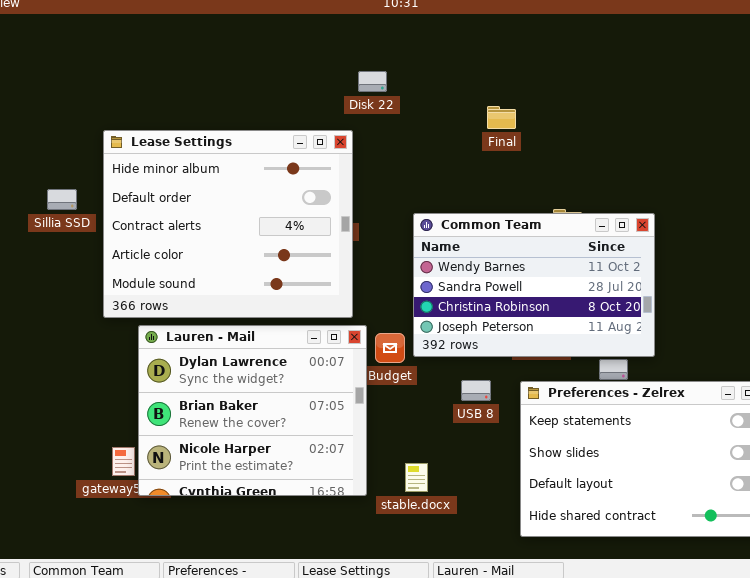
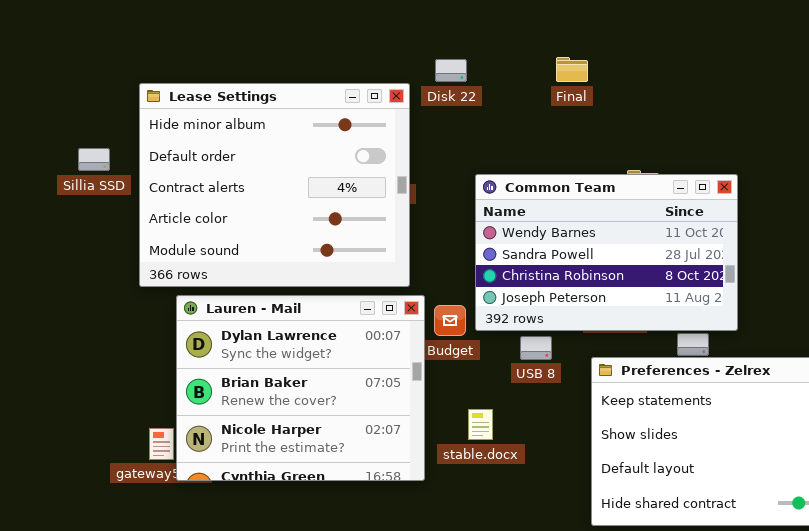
Disk 22: [358,71,387,92] -> [435,59,467,82], moved
USB 8: [461,380,491,401] -> [520,336,552,360], moved
stable.docx: [405,463,428,492] -> [468,409,493,440], moved

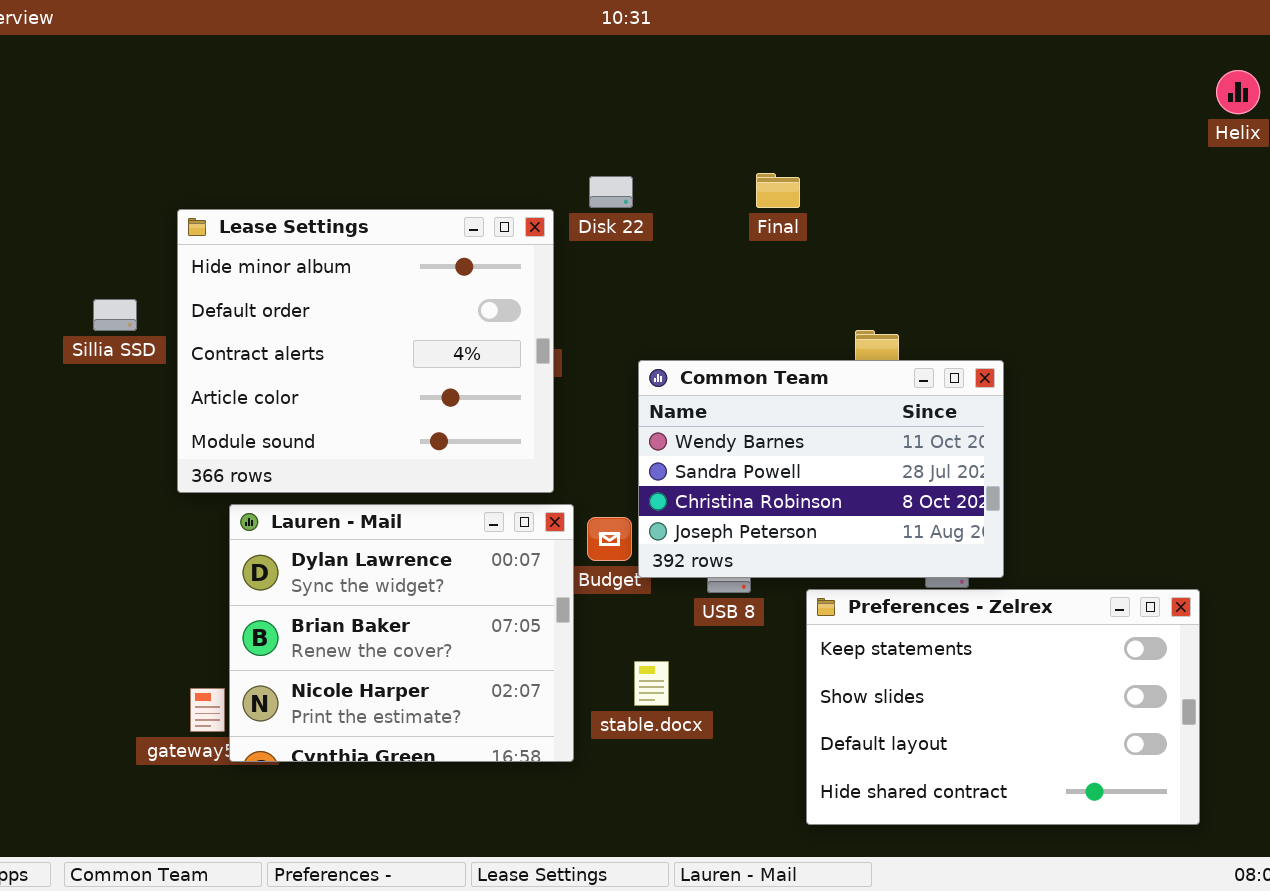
Common Team: [475,174,738,331] -> [638,360,1004,578], moved

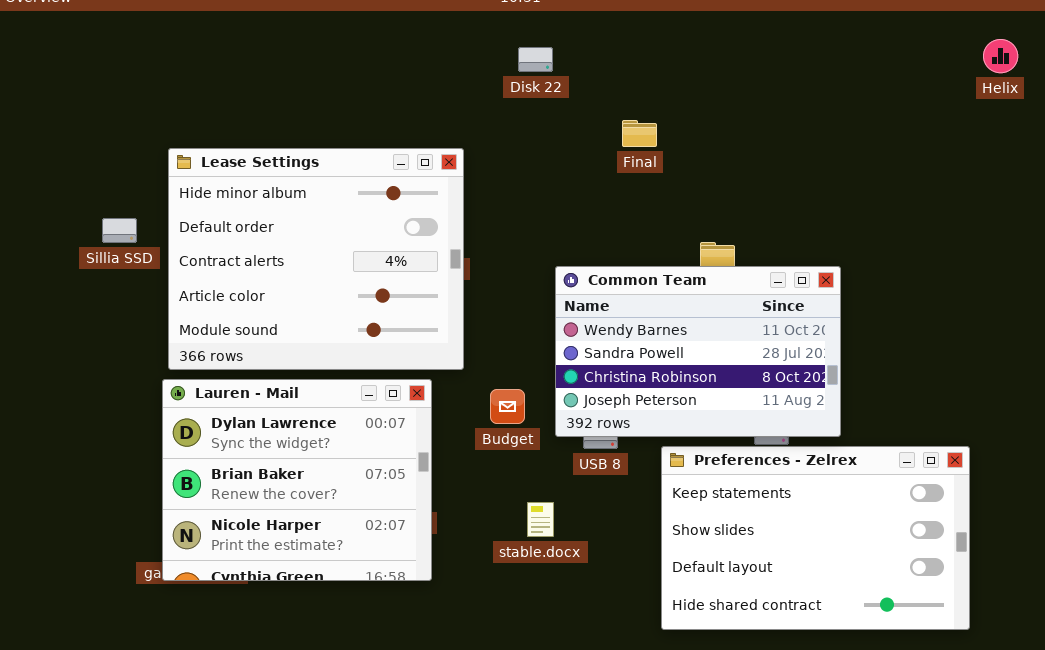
Disk 22: [589,176,633,208] -> [518,47,553,72], moved
Common Team: [638,360,1004,578] -> [555,266,841,437], moved
Lauren - Mail: [229,504,574,762] -> [162,379,432,581], moved

